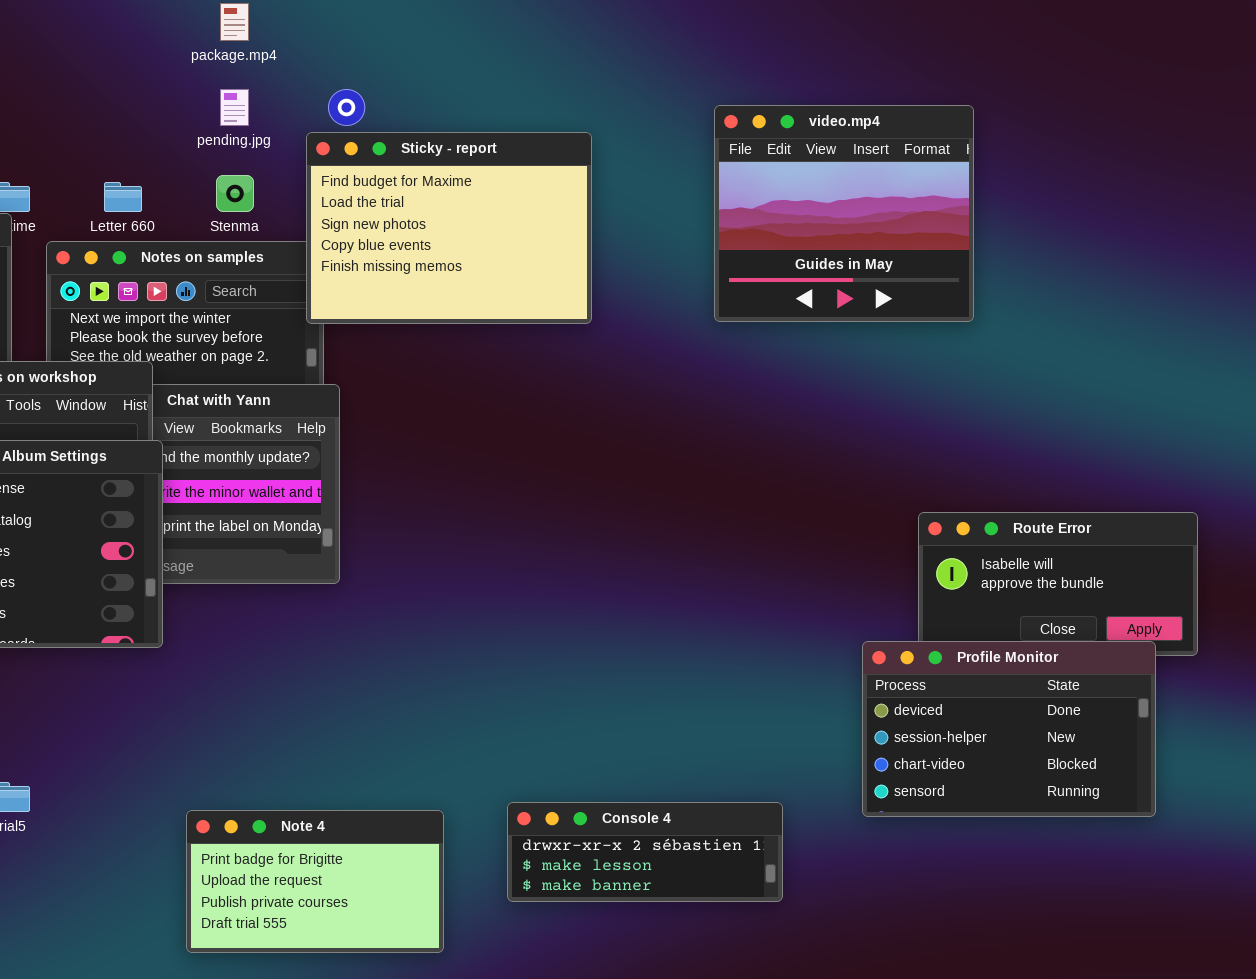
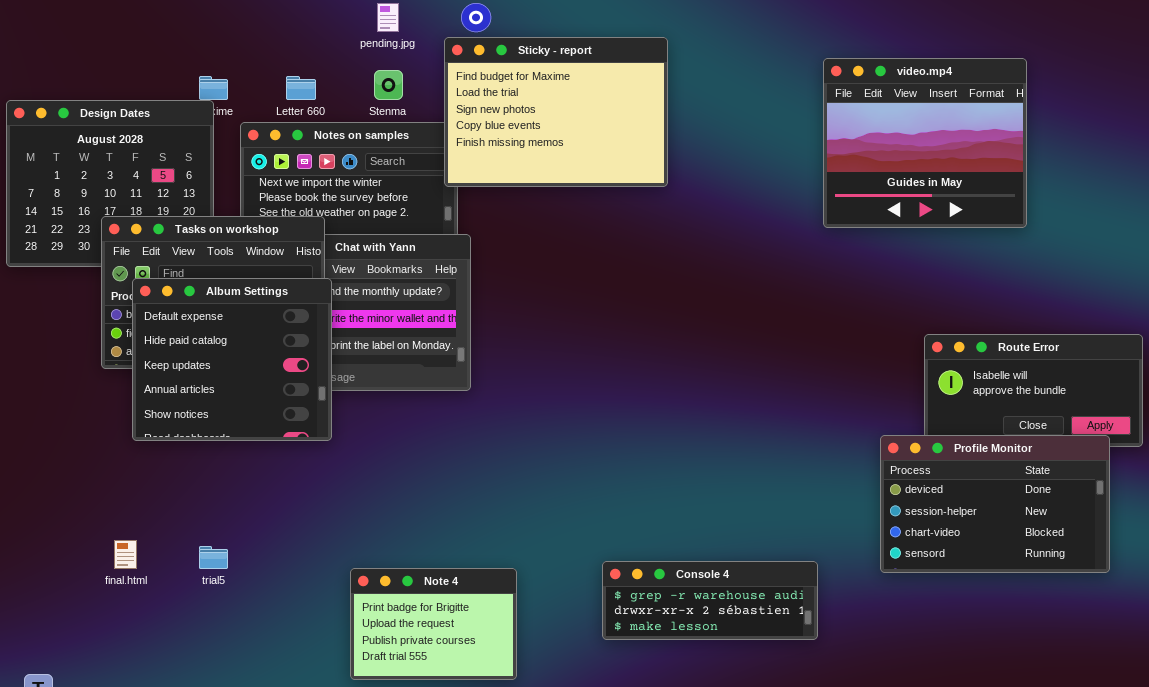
video.mp4: [714,105,974,322] -> [823,58,1027,228], moved
Console 4: [507,802,783,902] -> [602,561,818,640], scrolled up 1 row
Note 4: [186,810,444,953] -> [350,568,517,680], resized

